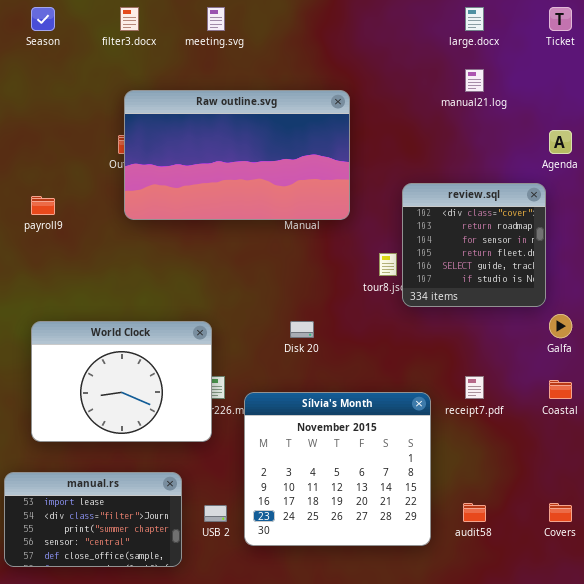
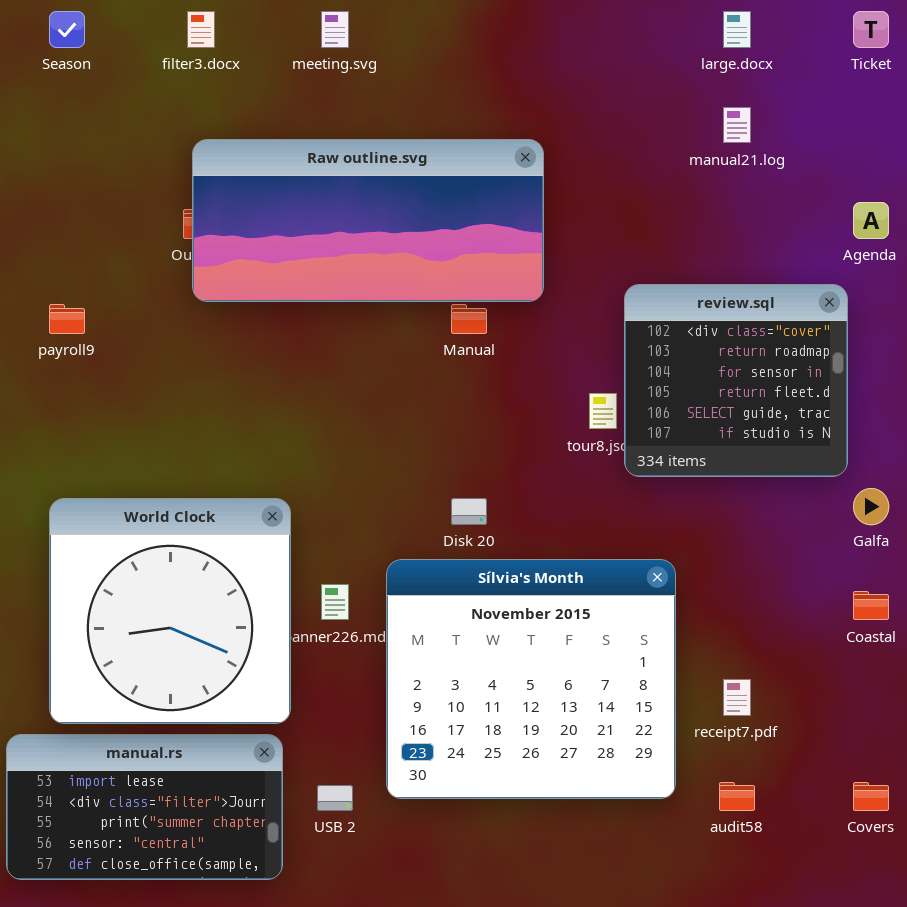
Raw outline.svg: [124,90,350,220] -> [192,139,544,302], resized
World Clock: [31,321,212,442] -> [49,498,291,724], resized
receipt7.pdf: [465,376,484,399] -> [723,679,751,716], moved
Sílvia's Month: [244,392,431,546] -> [386,559,676,799], moved

